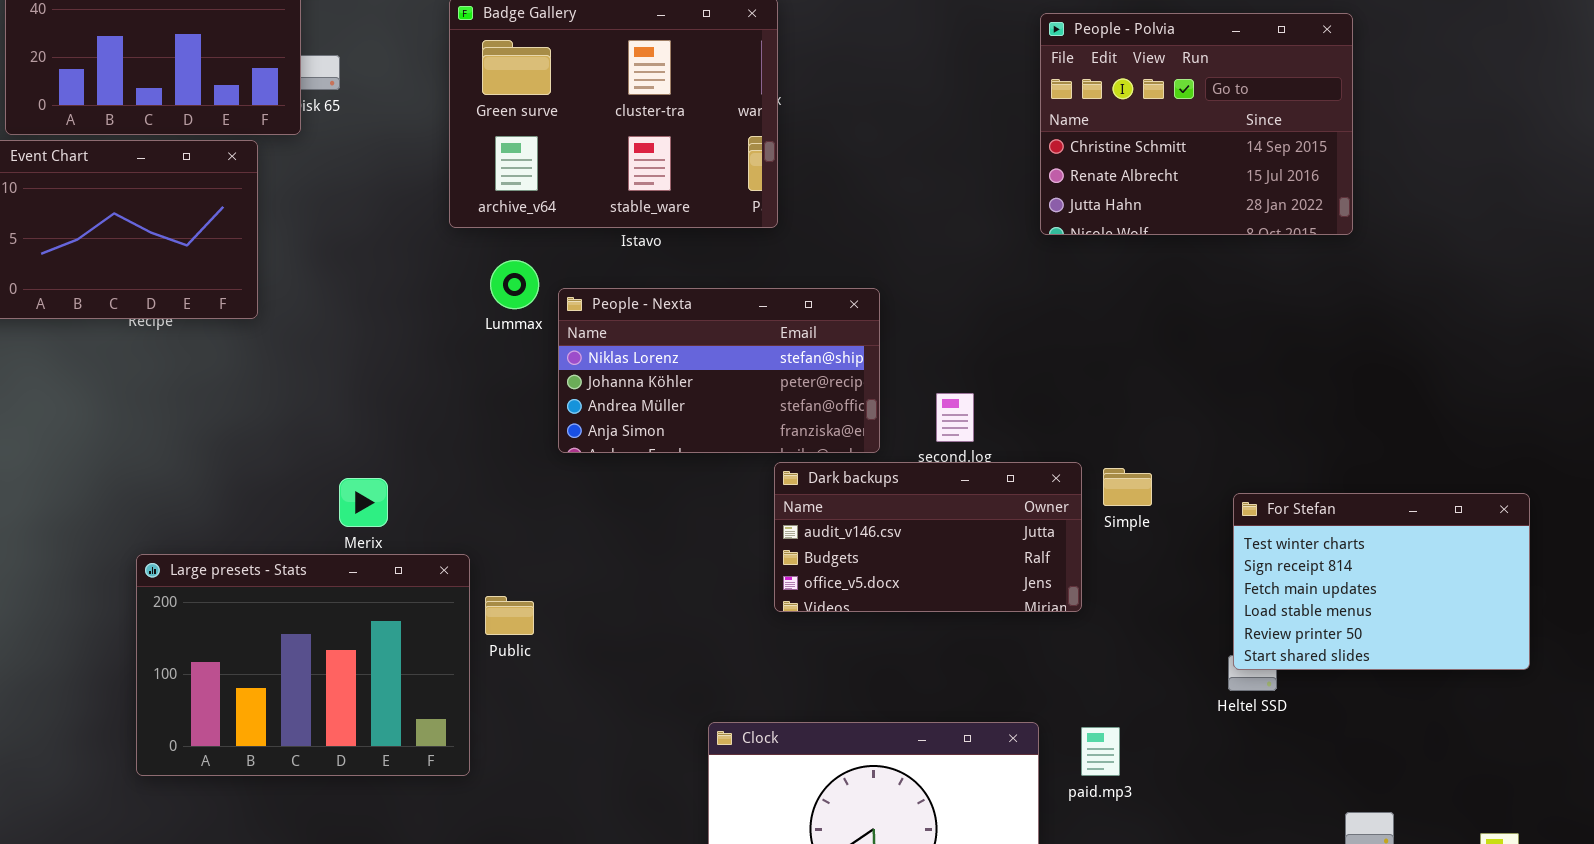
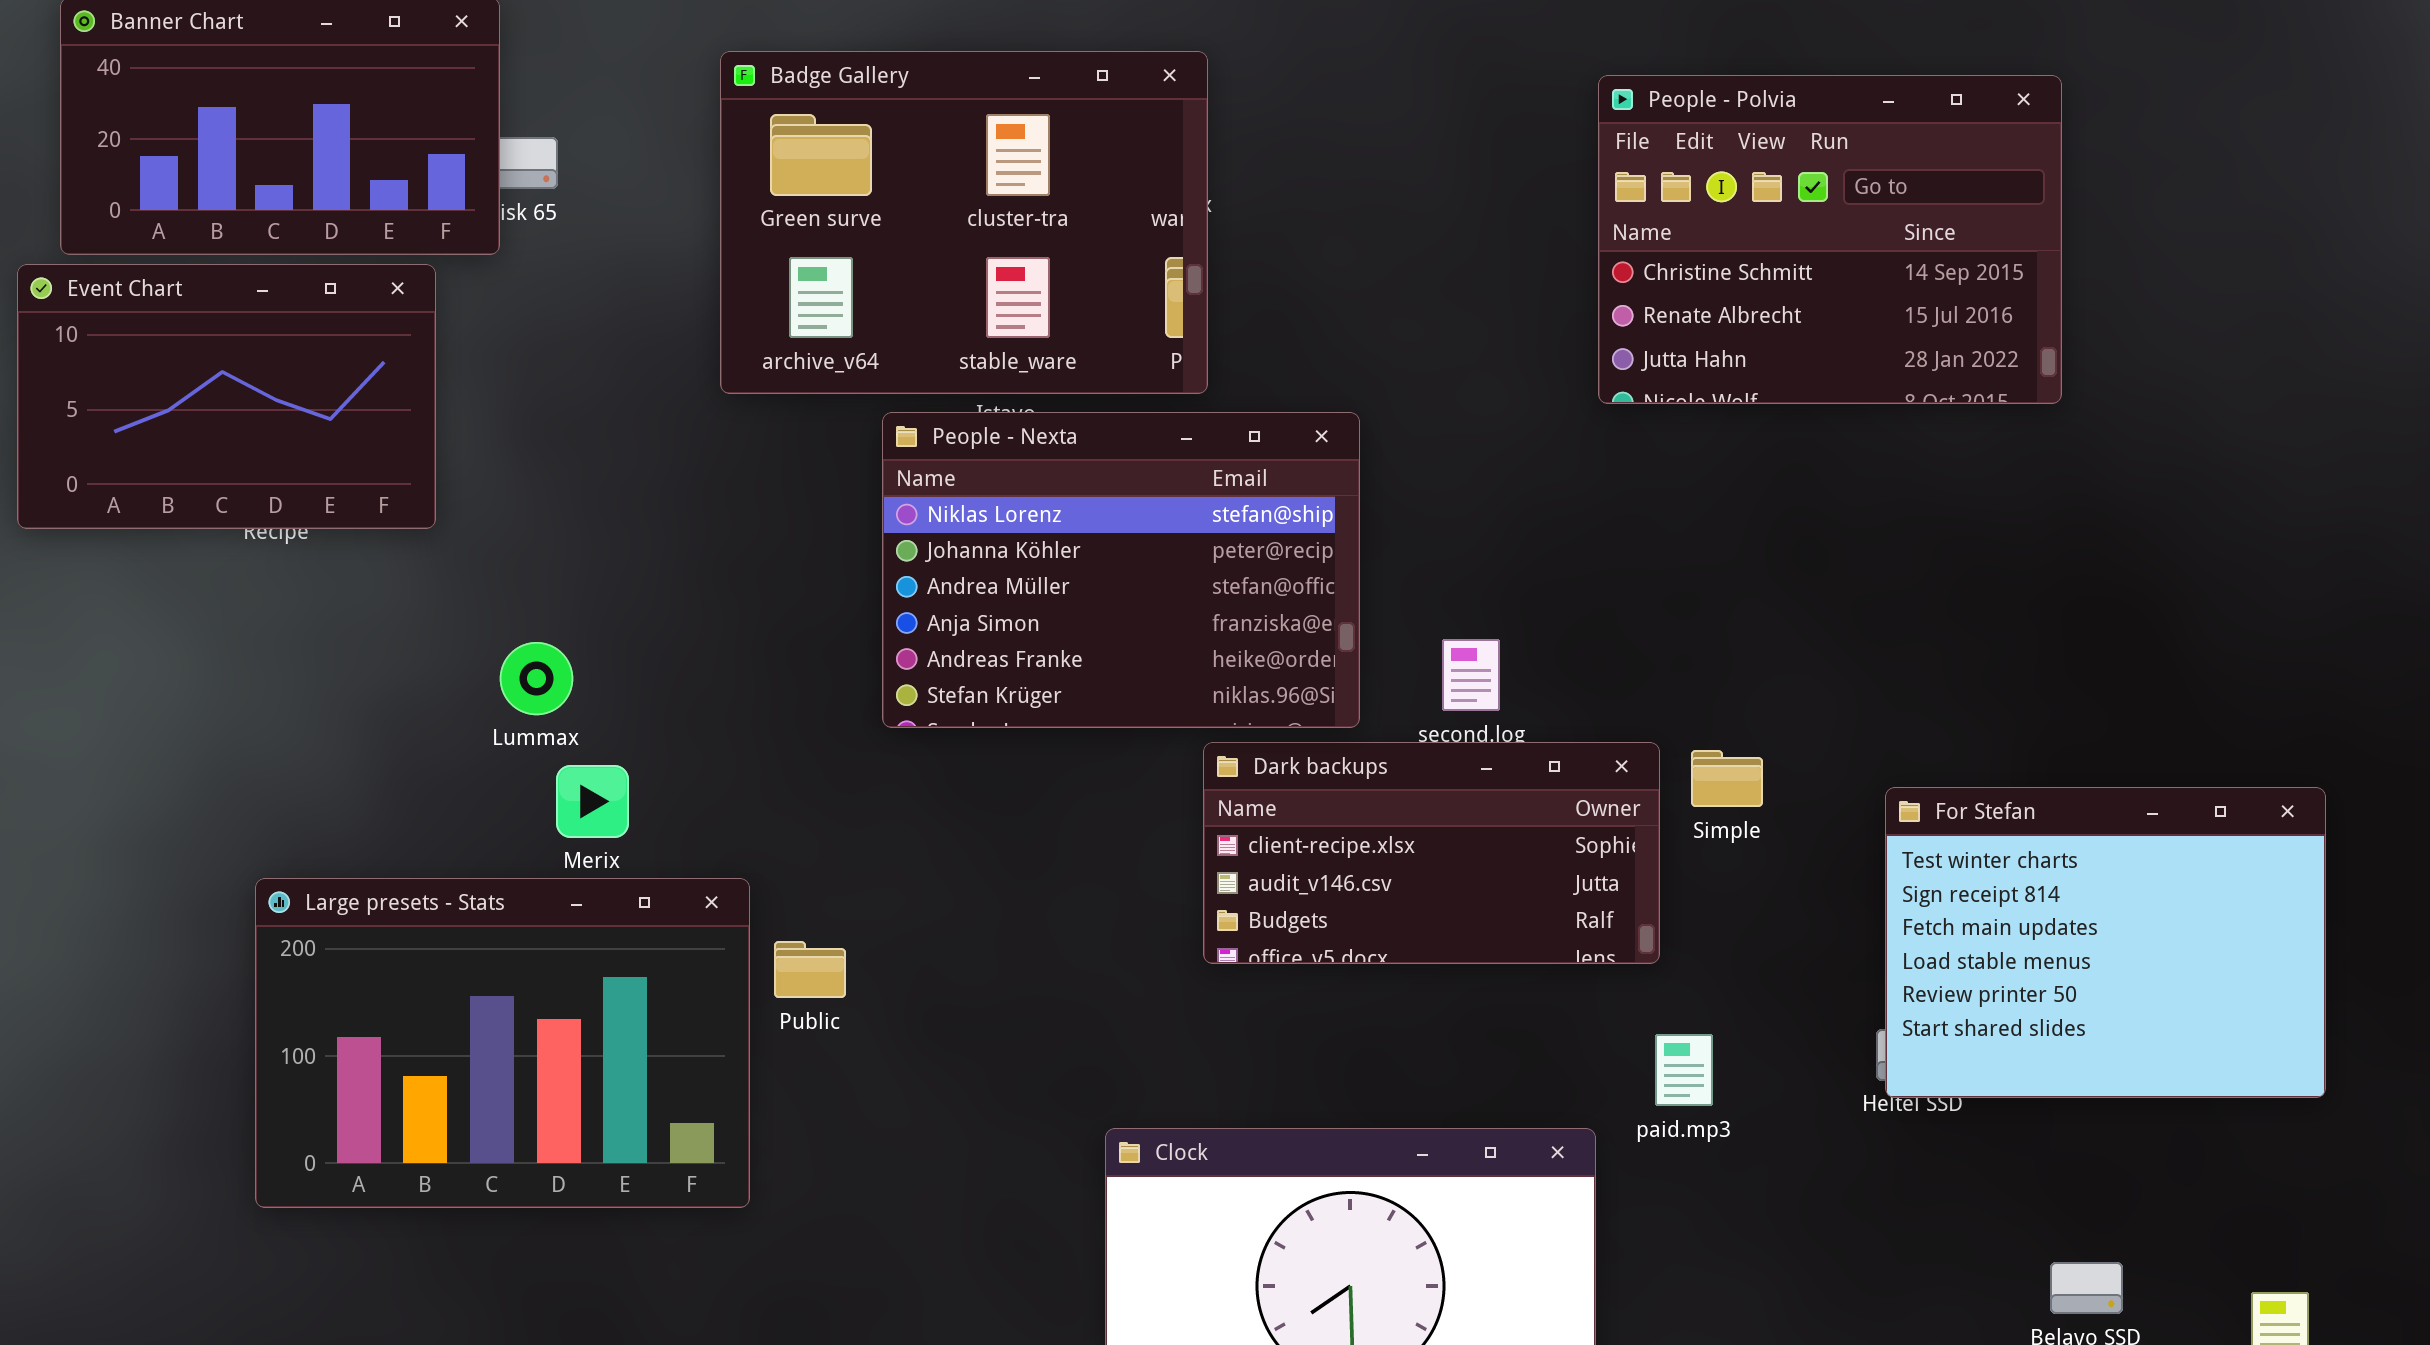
Lummax: [490,260,539,309] -> [500,642,573,715], moved
People - Nexta: [558,288,880,453] -> [882,412,1360,728], resized
Dark backups: [774,462,1082,612] -> [1203,742,1660,964], scrolled up 1 row
For Stefan: [1233,493,1530,670] -> [1885,787,2326,1098], resized
paid.mp3: [1081,727,1120,776] -> [1655,1034,1713,1106], moved

